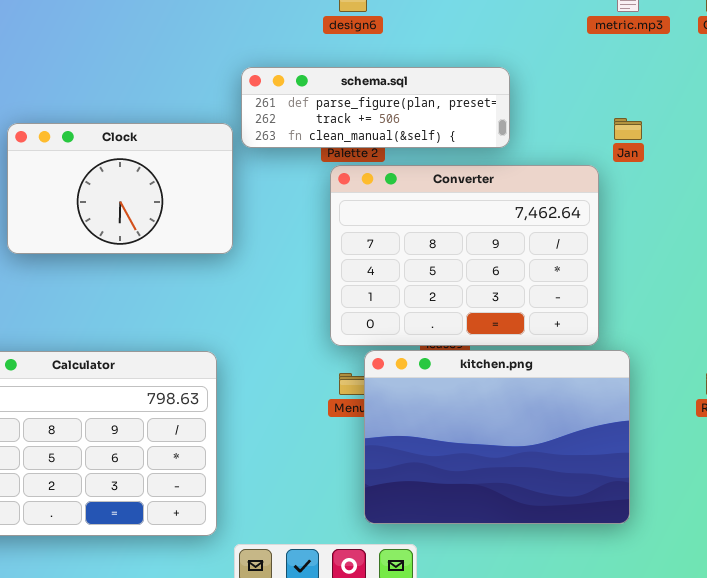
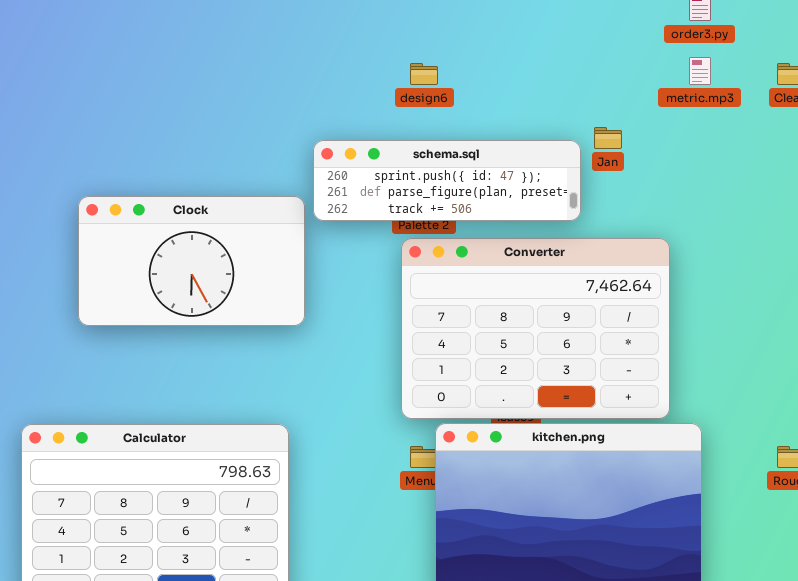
schema.sql: [241,67,510,148] -> [313,140,581,221], scrolled up 1 row
Jan: [614,118,642,140] -> [594,127,622,149], moved

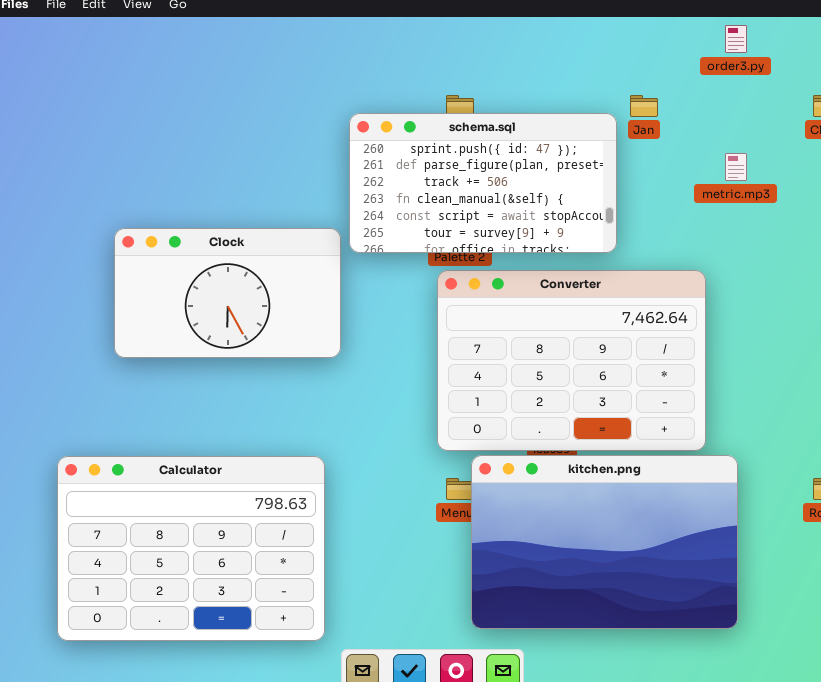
metric.mp3: [689,57,711,85] -> [725,153,747,181], moved
Jan: [594,127,622,149] -> [630,95,658,117], moved
schema.sql: [313,140,581,221] -> [349,113,617,253], resized

